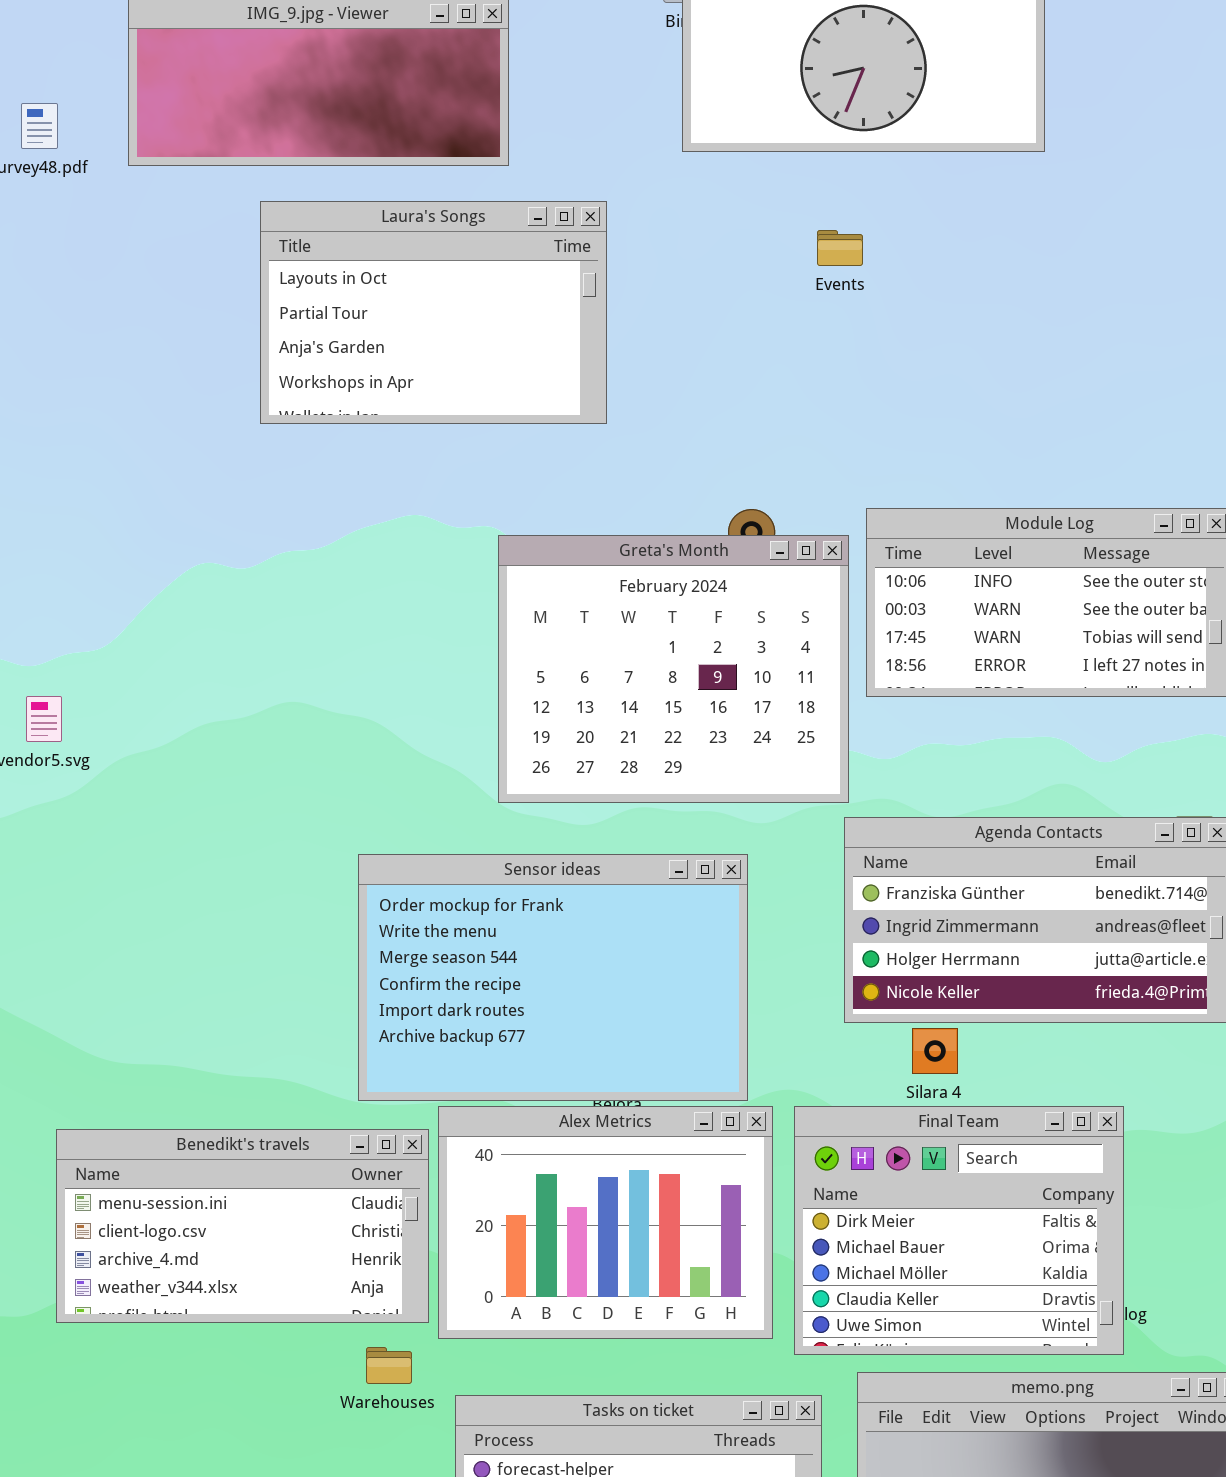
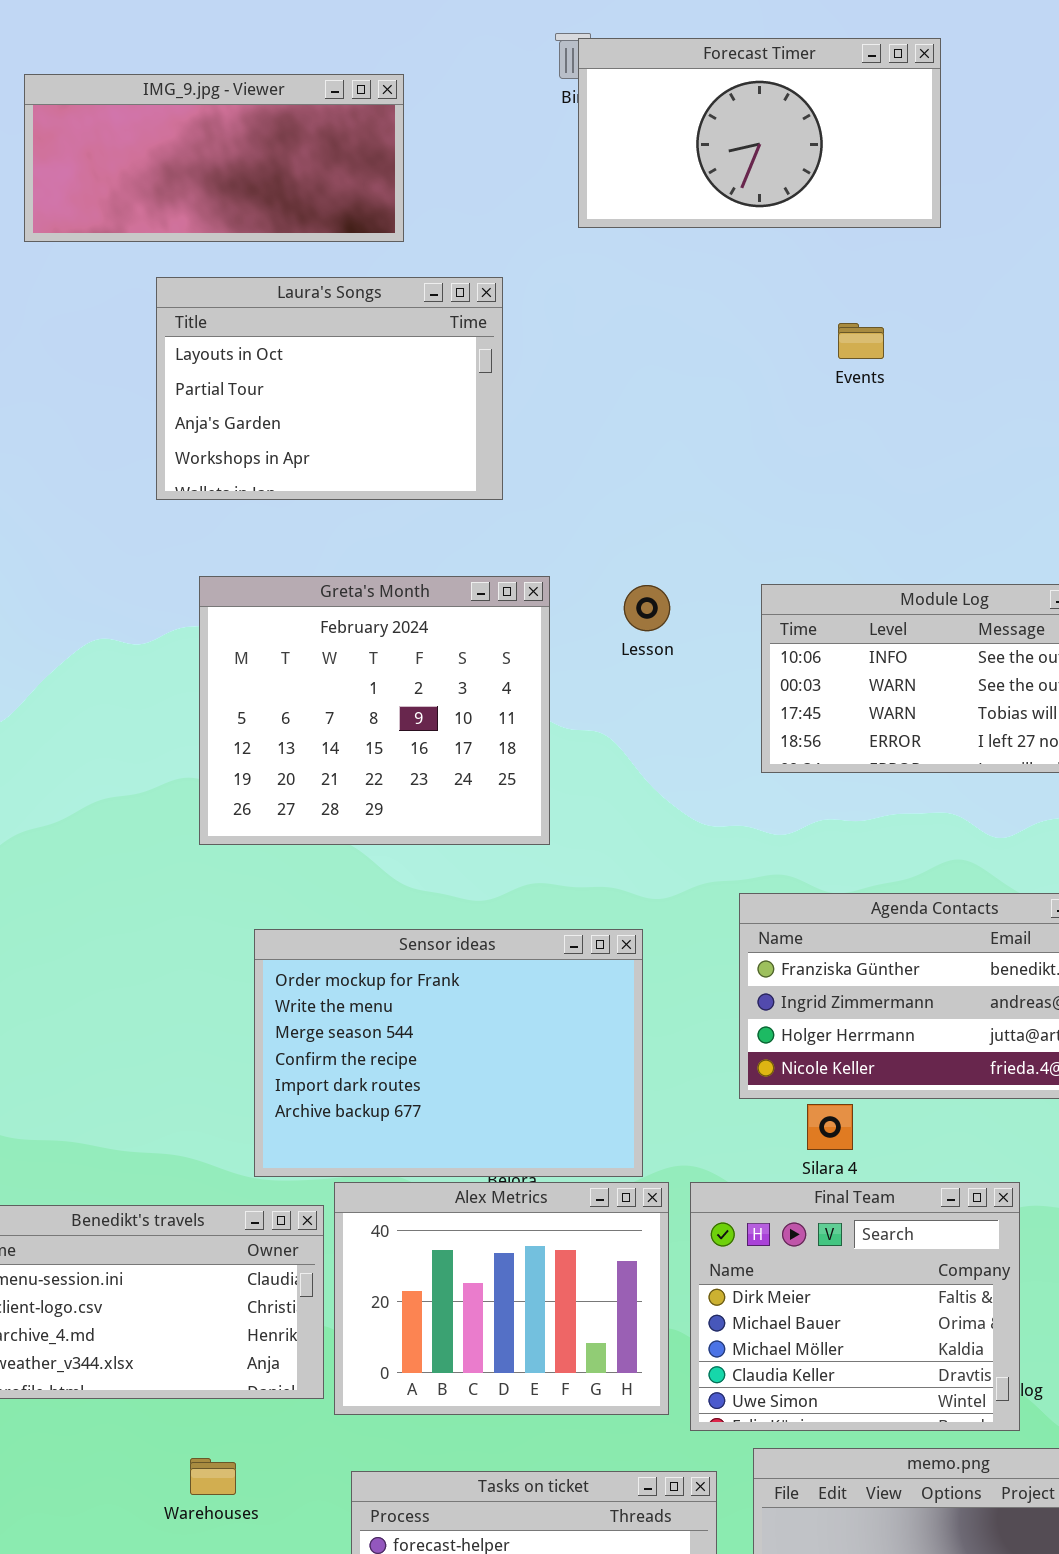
Events: [817,230,863,266] -> [838,323,884,359], moved
Greta's Month: [498,535,849,803] -> [199,576,550,845], moved
Warehouses: [366,1347,412,1384] -> [190,1458,236,1495], moved

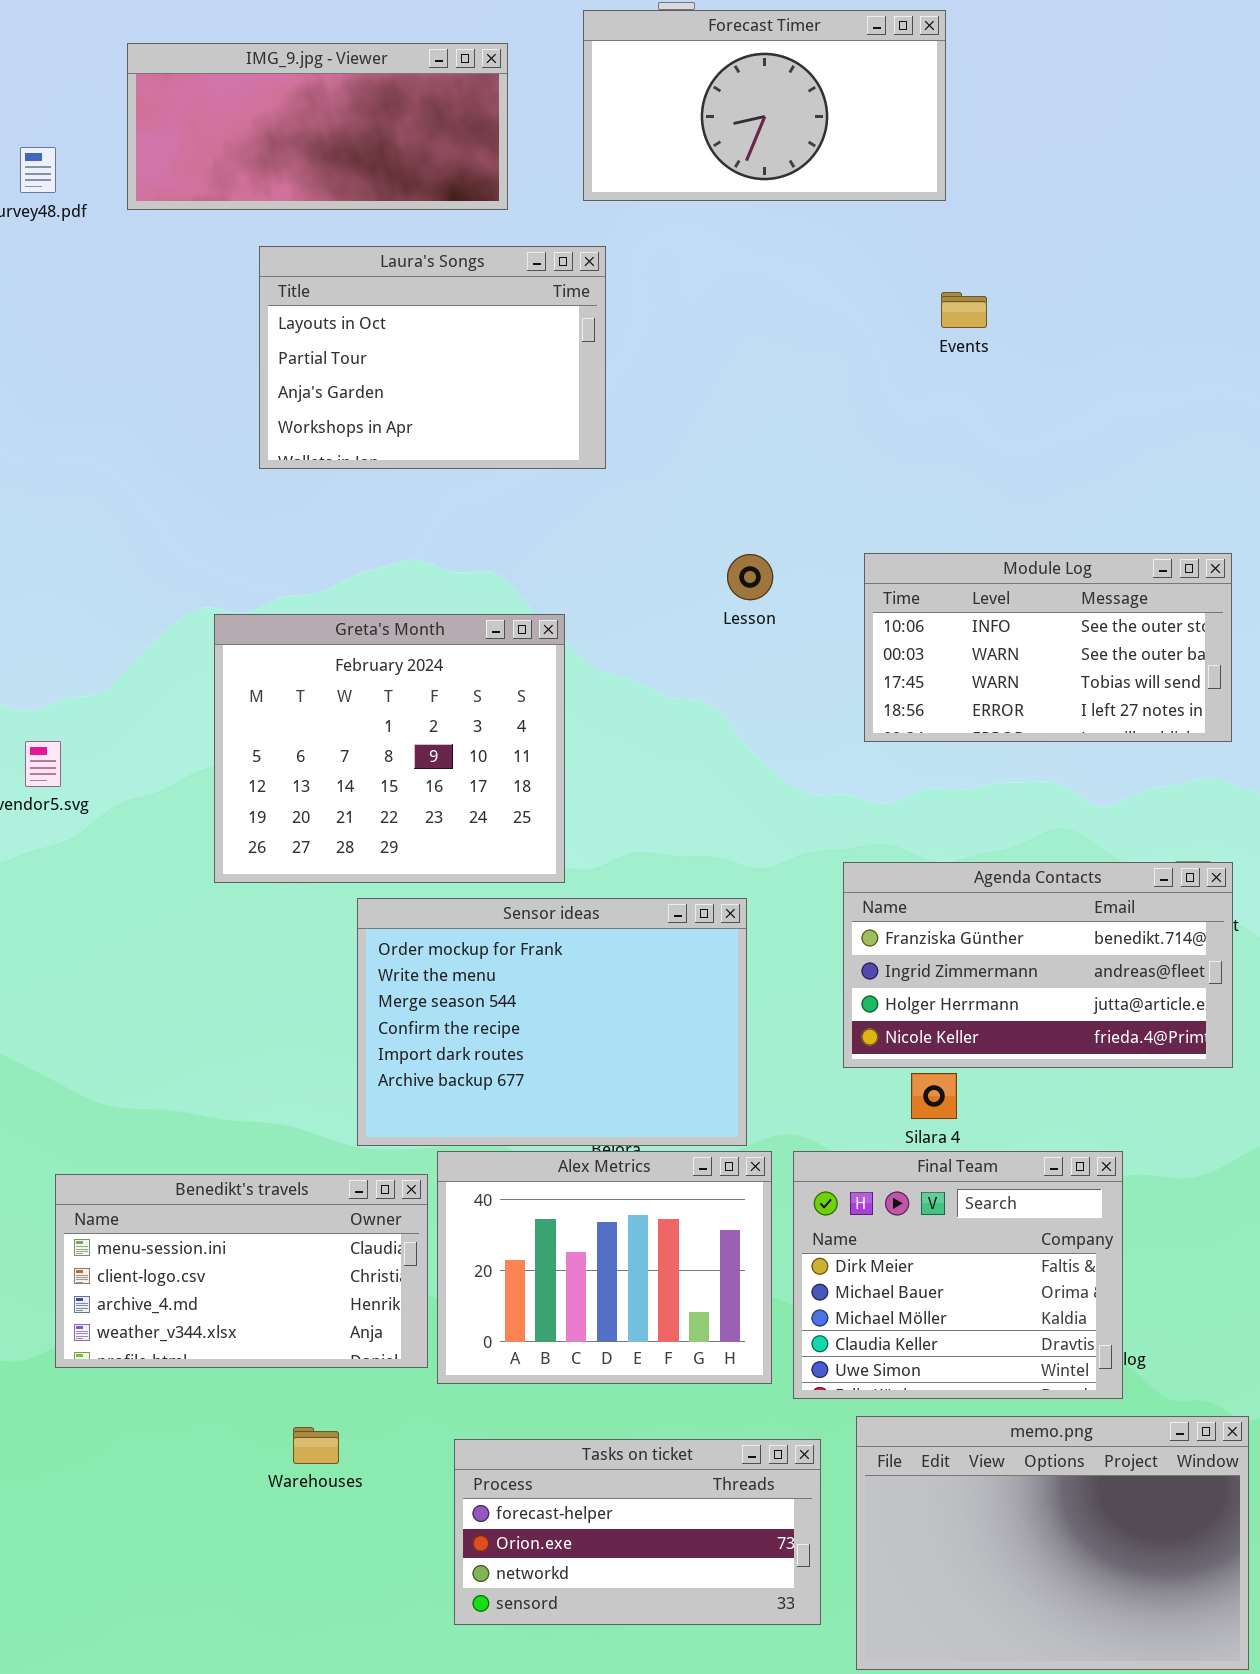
Forecast Timer: [578,38,941,228] -> [583,10,946,201], moved
Greta's Month: [199,576,550,845] -> [214,614,565,883], moved

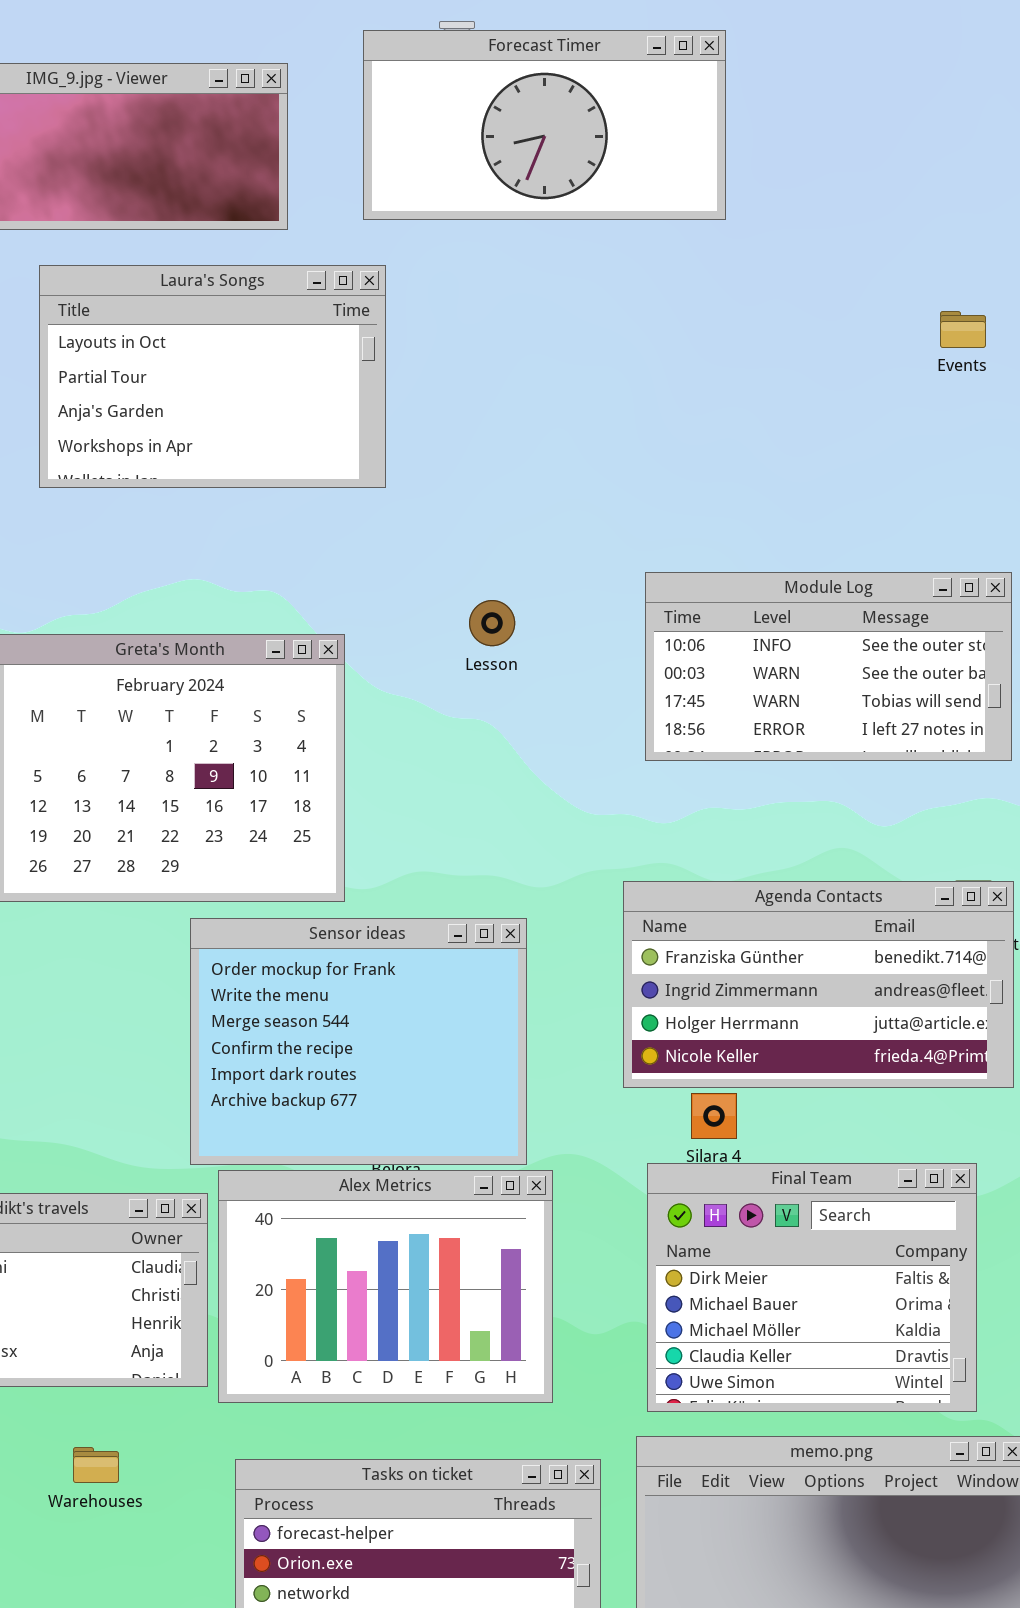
Events: [941,292,987,328] -> [940,311,986,348], moved
Lesson: [727,554,773,600] -> [469,600,515,646], moved
Sensor ideas: [357,898,747,1146] -> [190,918,527,1165], resized
Final Team: [793,1151,1123,1399] -> [647,1163,977,1412], moved

